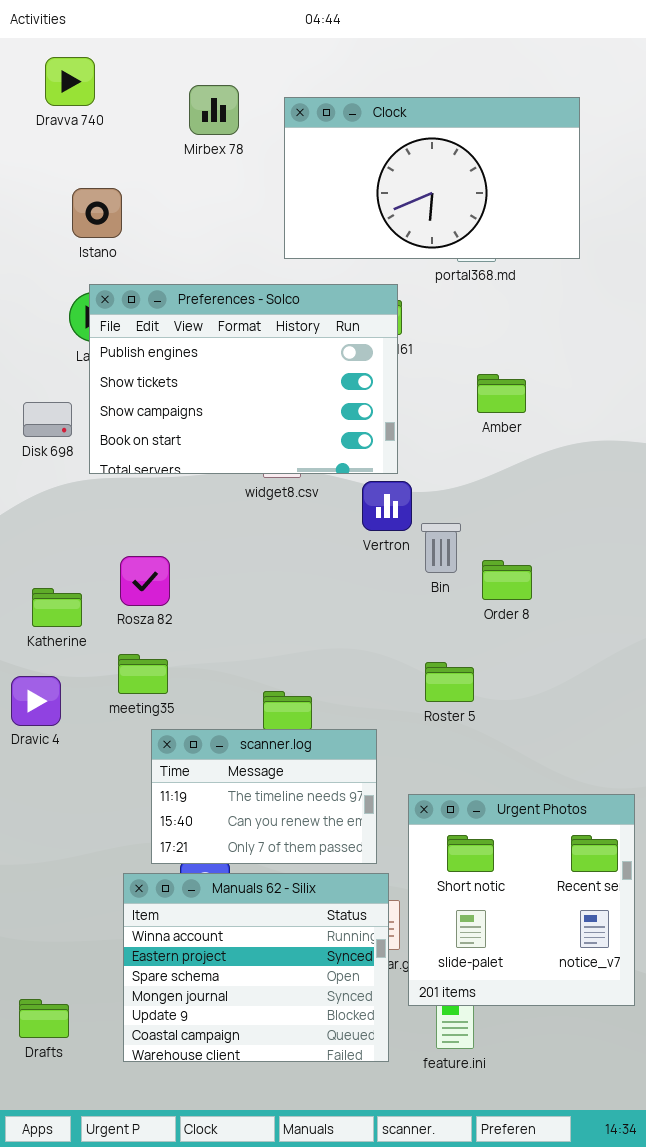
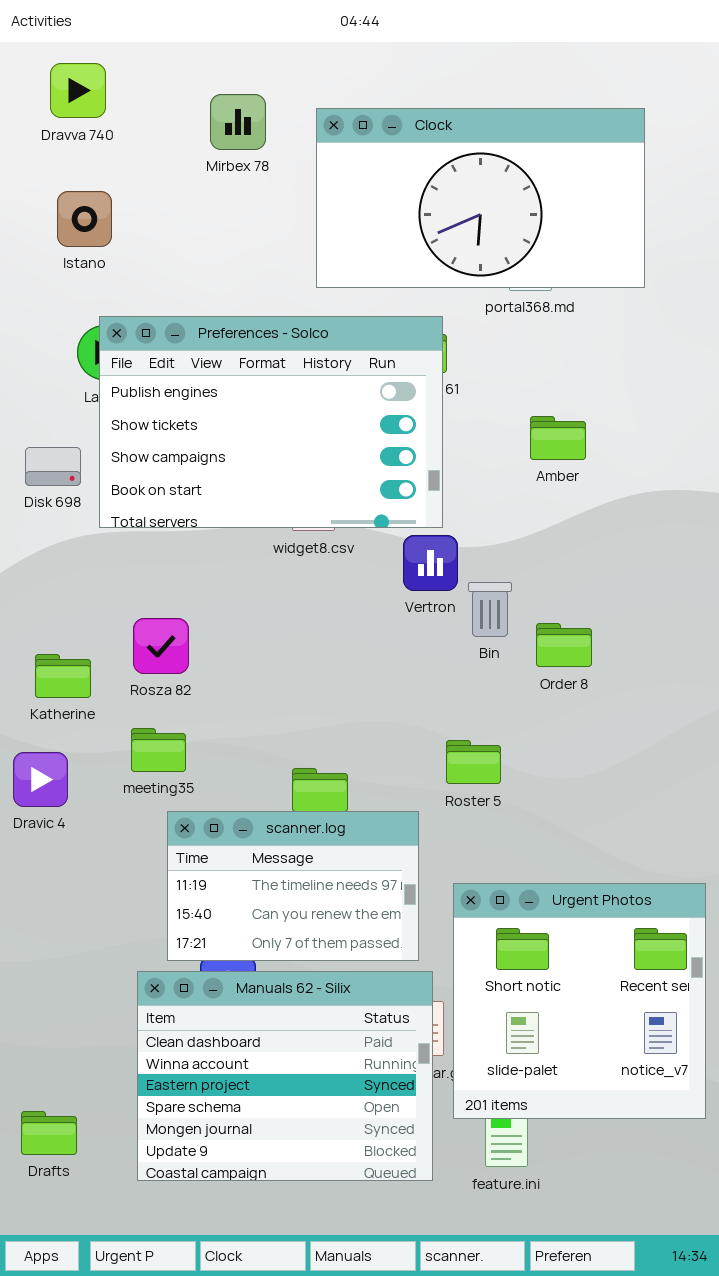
Istano: [72,188,122,238] -> [57,191,112,247], moved
Roster 5: [425,662,474,702] -> [446,740,501,784], moved
Manuals 62 - Silix: [123,873,389,1062] -> [137,971,433,1181], scrolled up 1 row

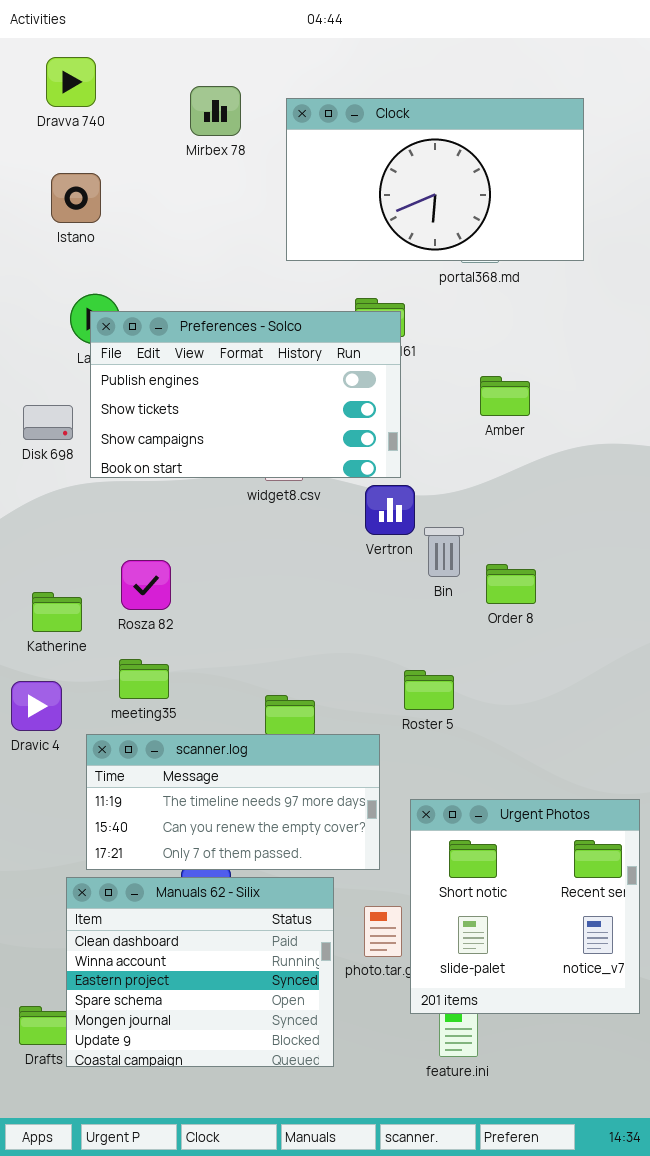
Preferences - Solco: [99,316,443,528] -> [90,311,401,478], resized
scanner.log: [167,811,419,961] -> [86,734,380,870], resized
Manuals 62 - Silix: [137,971,433,1181] -> [66,877,334,1067], moved

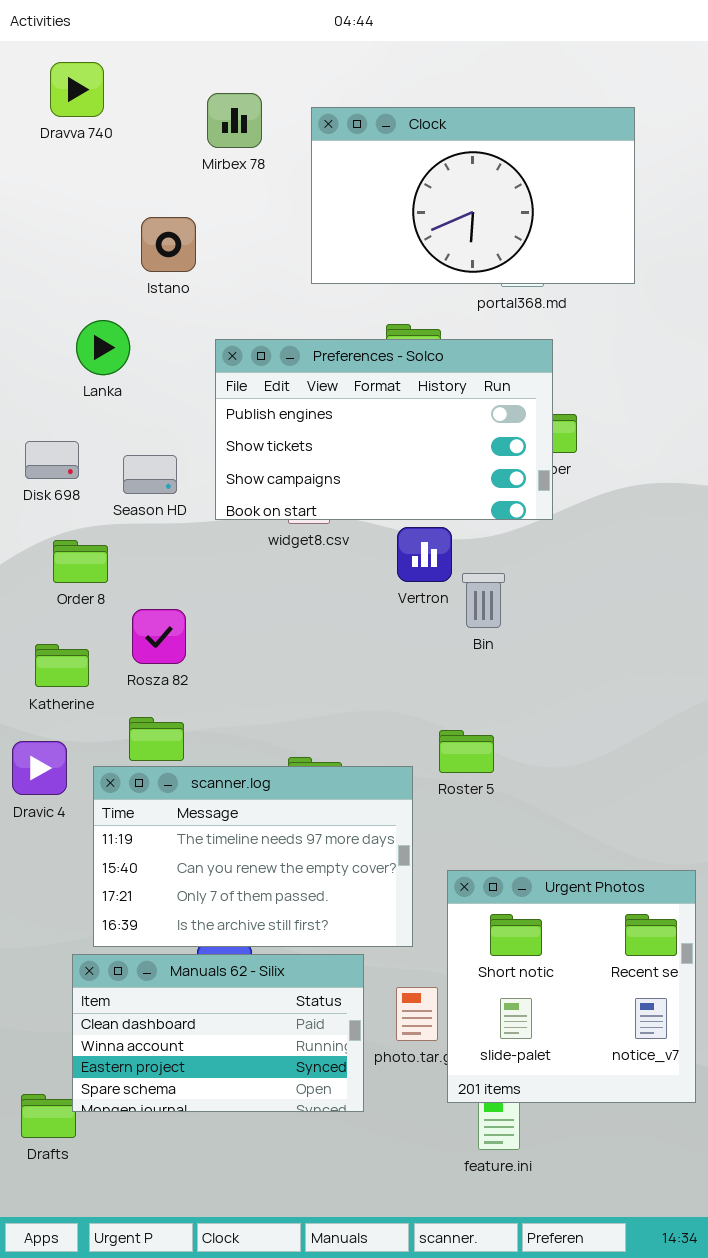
Istano: [51,173,101,223] -> [141,217,196,272], moved
Preferences - Solco: [90,311,401,478] -> [215,339,553,520], moved
Order 8: [486,564,536,604] -> [53,540,108,583], moved
scanner.log: [86,734,380,870] -> [93,766,413,947], resized
Manuals 62 - Silix: [66,877,334,1067] -> [72,954,364,1112], resized

